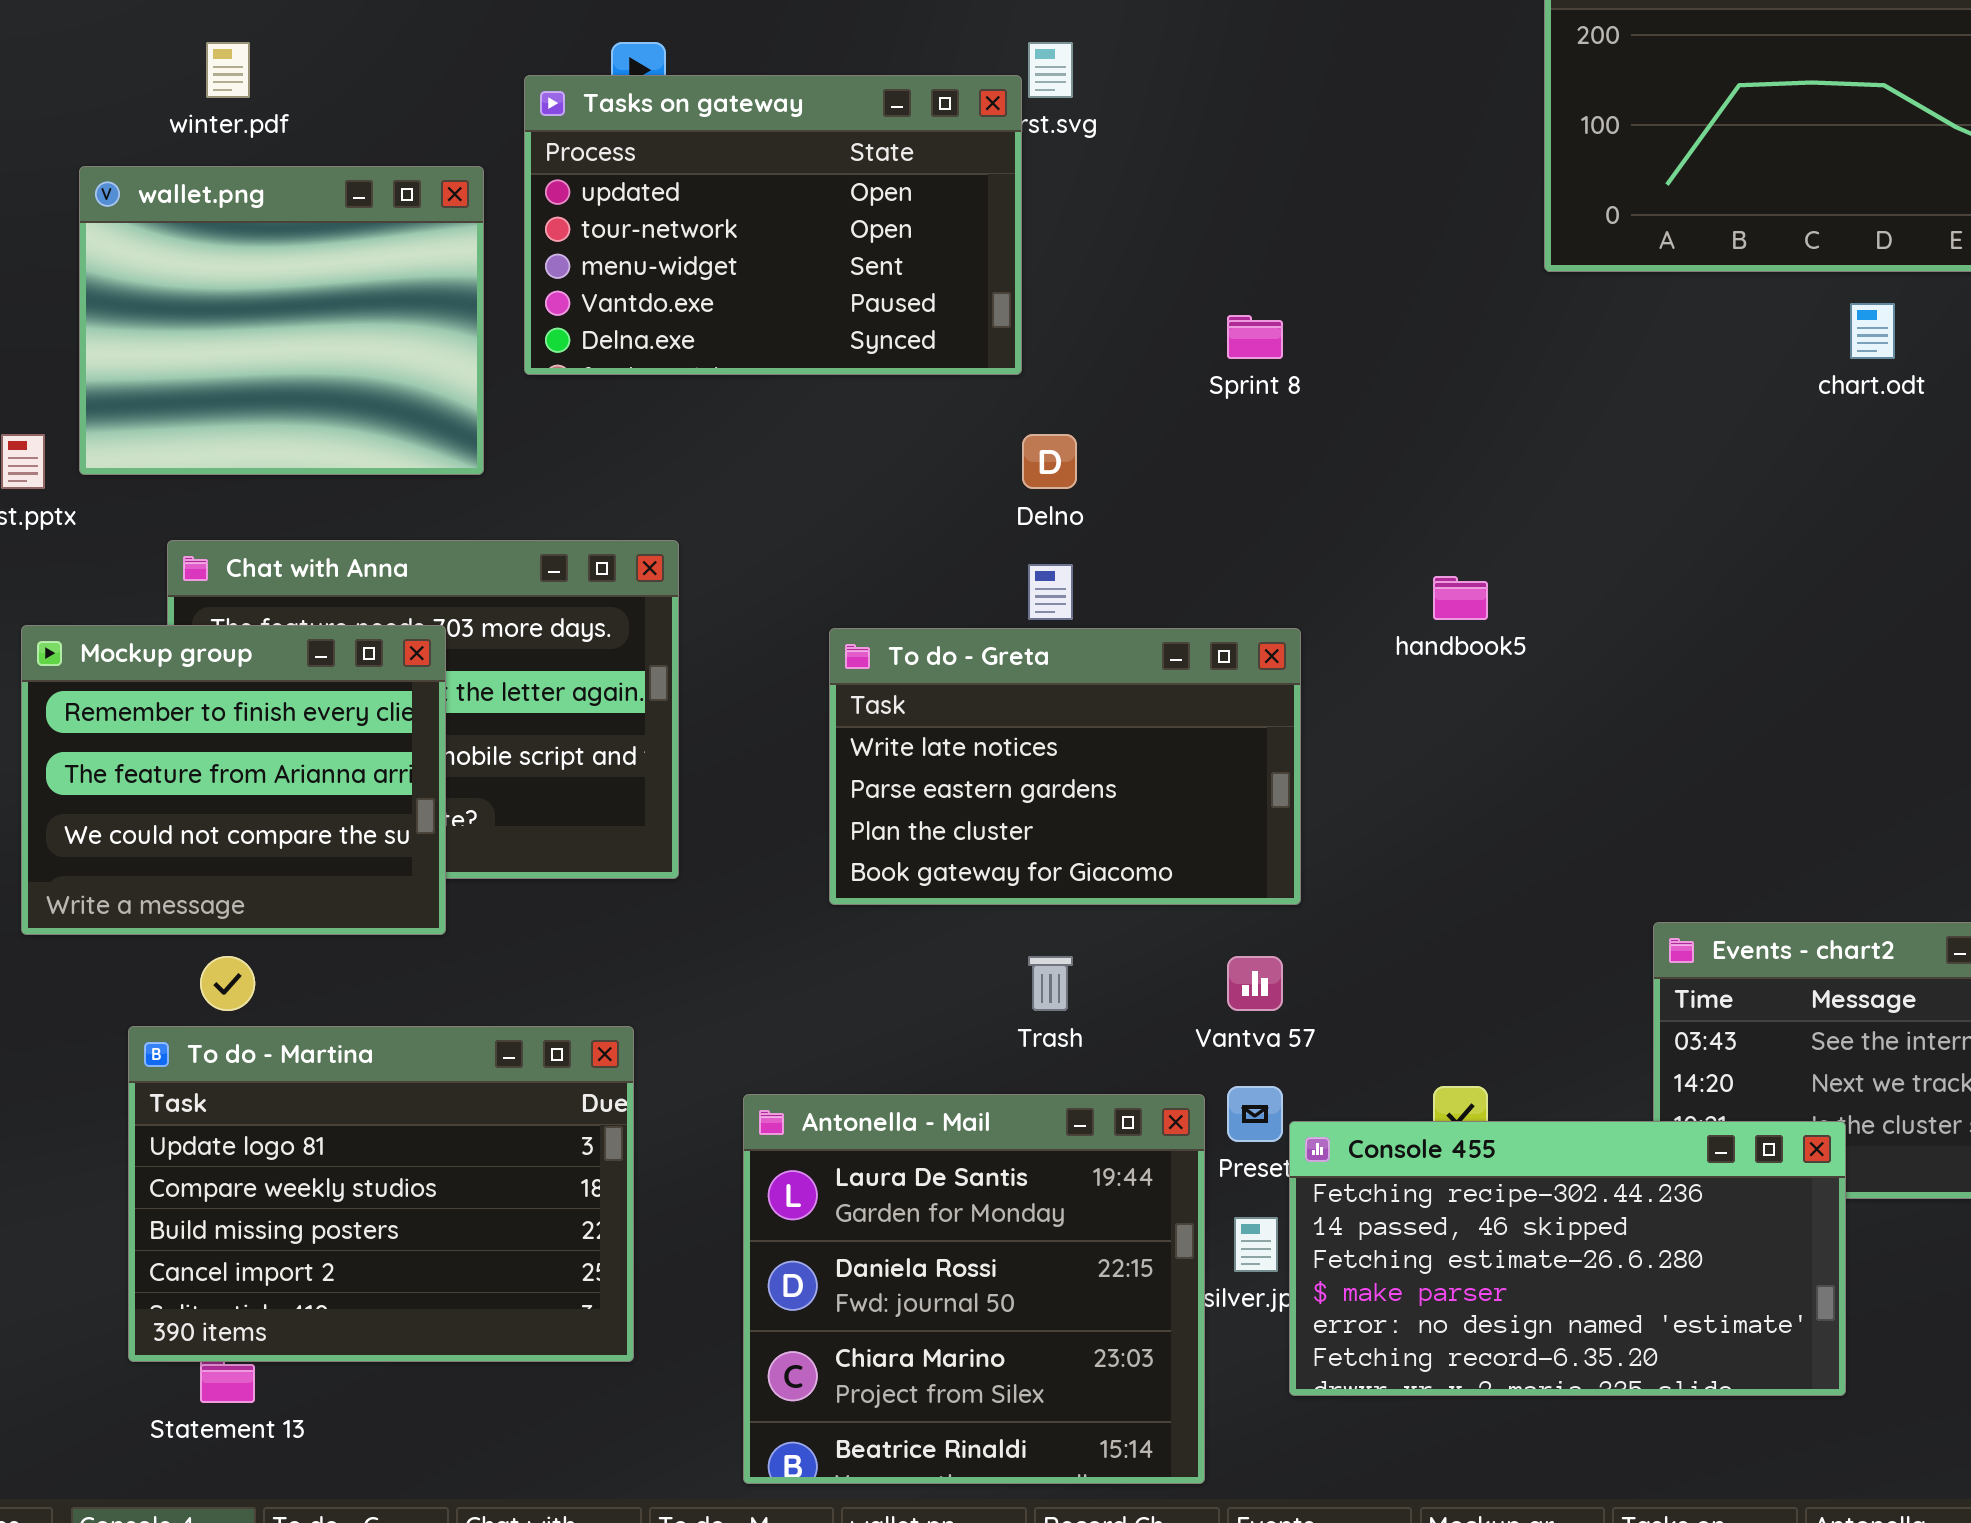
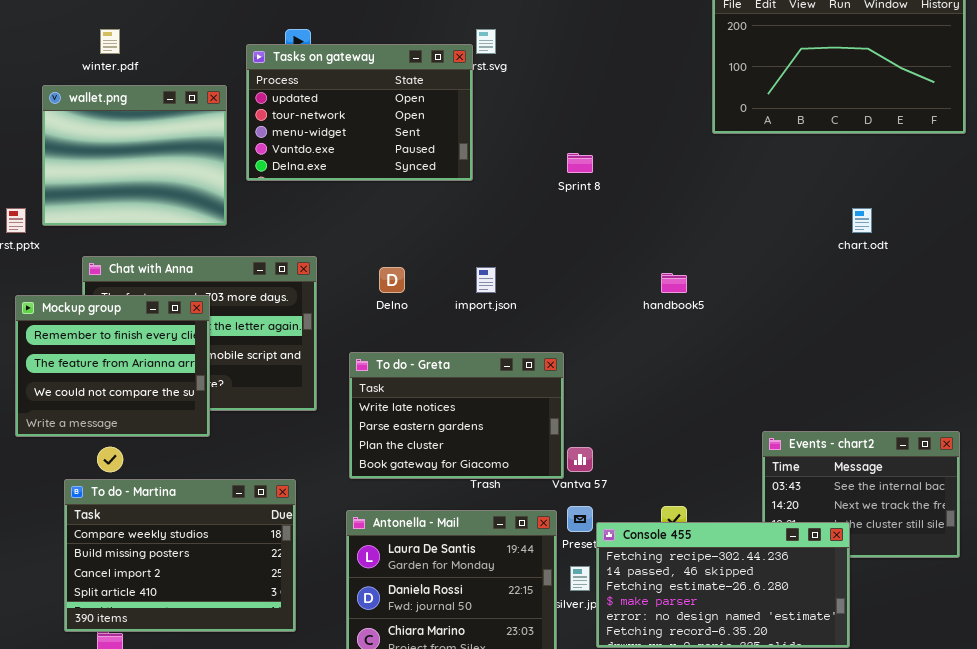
chart.odt: [1850,303,1895,359] -> [852,208,872,233], moved
Delno: [1022,434,1077,489] -> [379,267,405,293], moved
To do - Greta: [829,628,1301,905] -> [349,352,564,479], moved
To do - Martina: [128,1026,634,1362] -> [64,479,296,632], scrolled down 1 row

